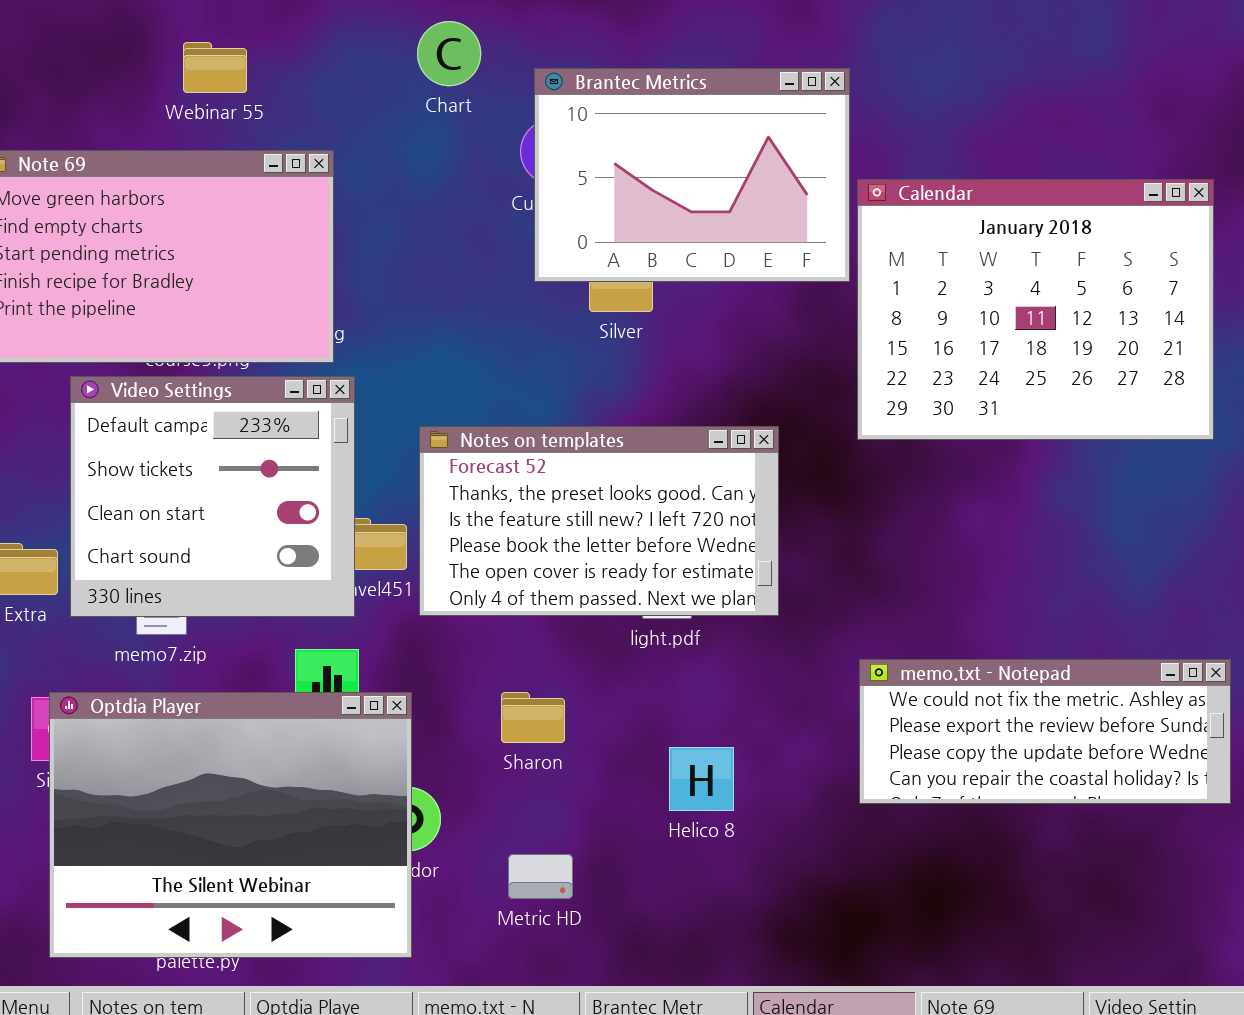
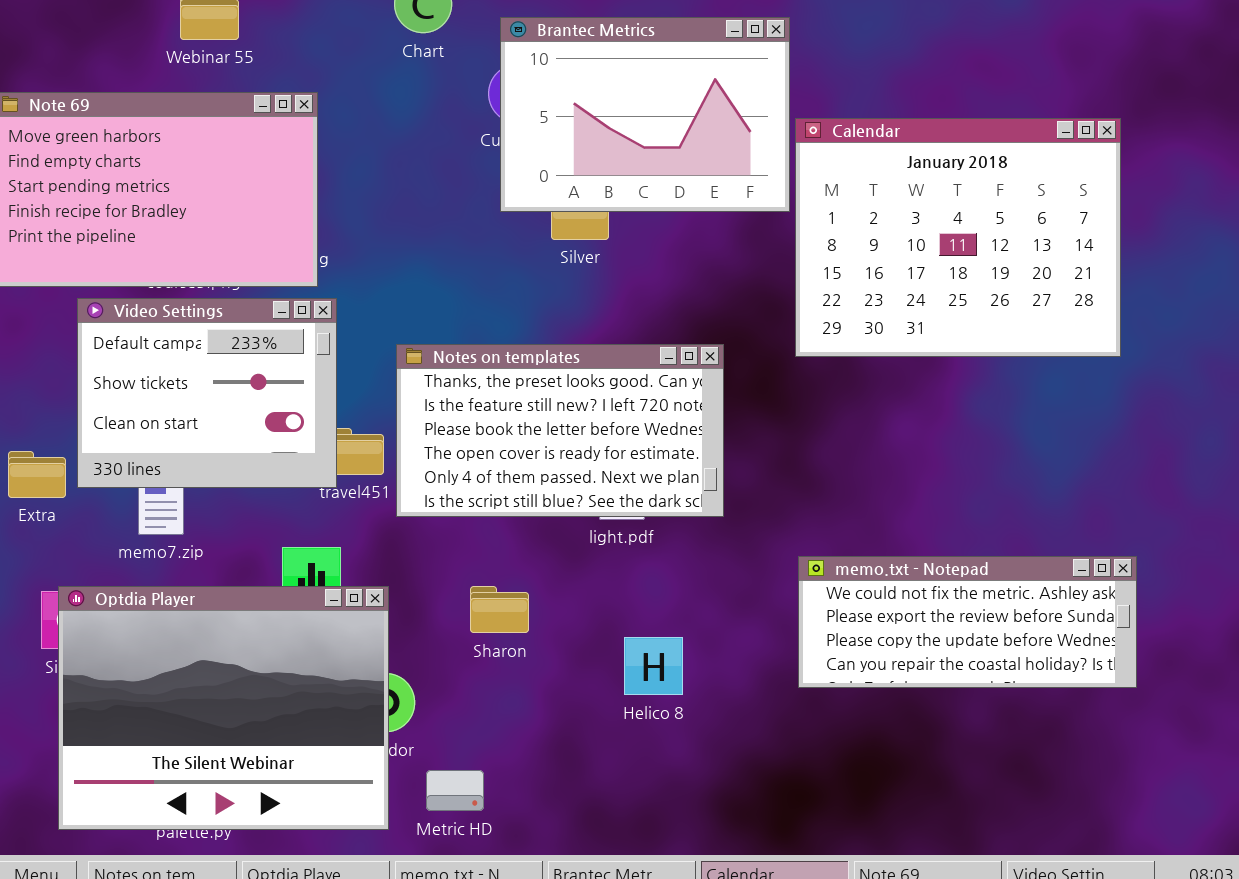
Video Settings: [70,376,355,617] -> [77,298,337,488], resized
Notes on templates: [419,426,779,616] -> [396,344,724,517], scrolled down 1 row
Metric HD: [508,854,573,899] -> [426,770,484,811], moved

